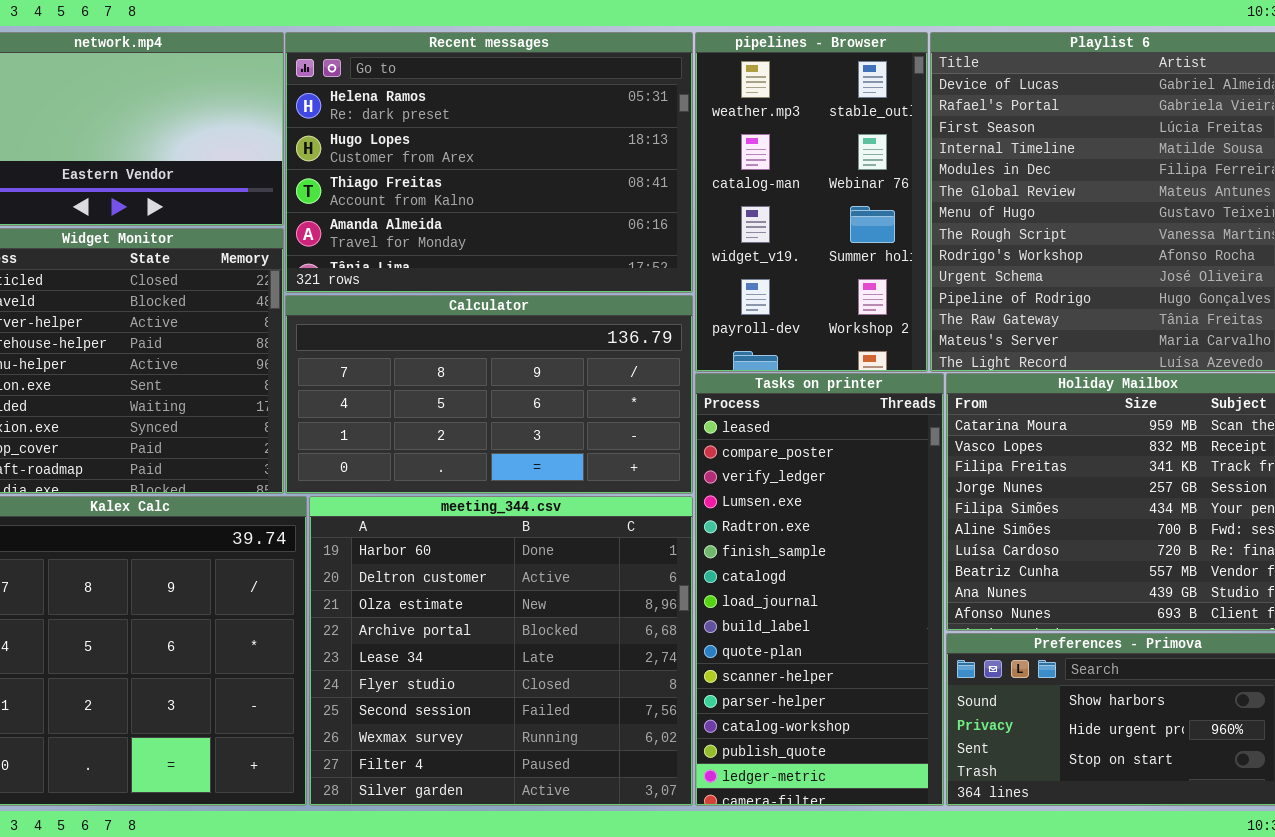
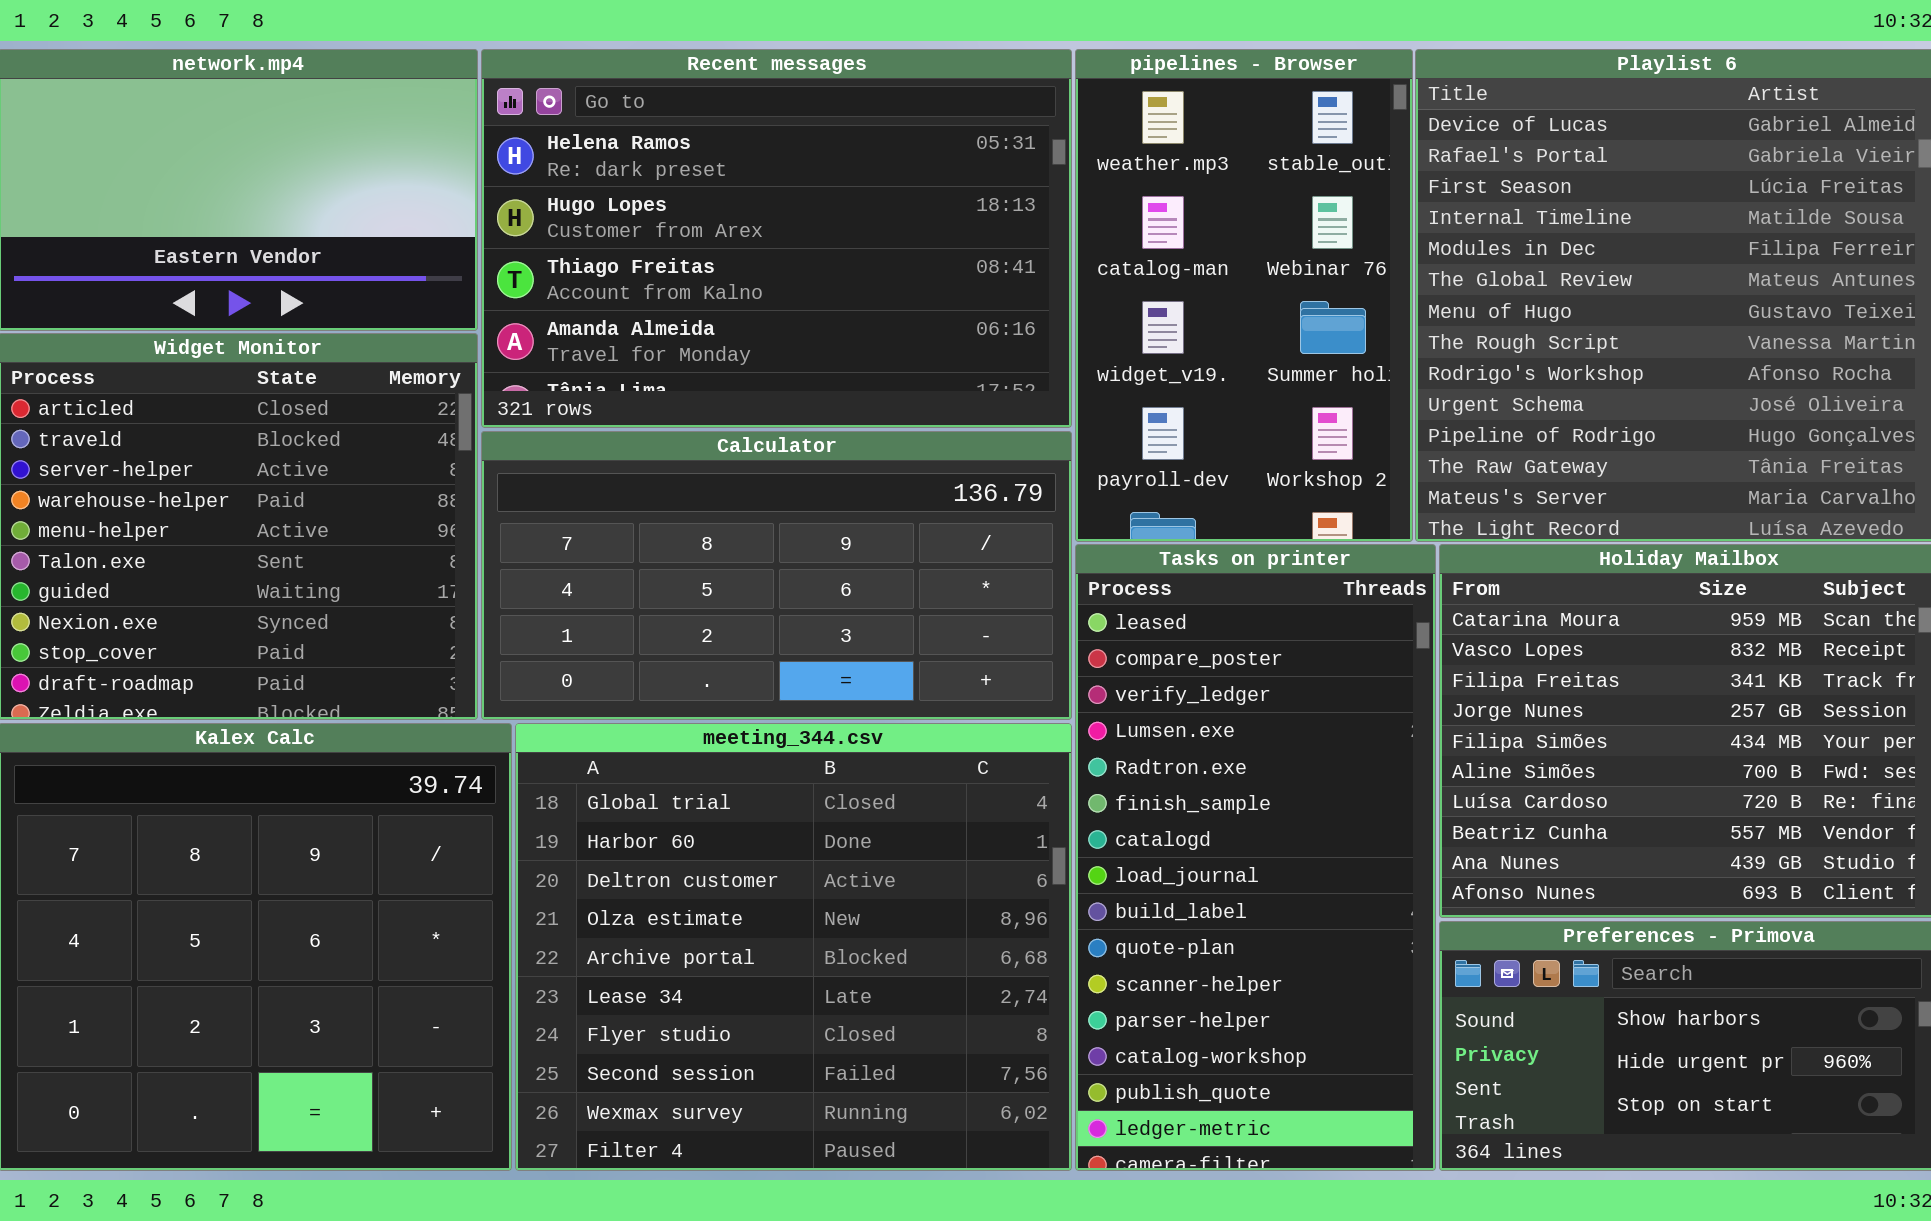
meeting_344.csv: [309,496,693,806] -> [515,723,1072,1171], scrolled up 1 row

